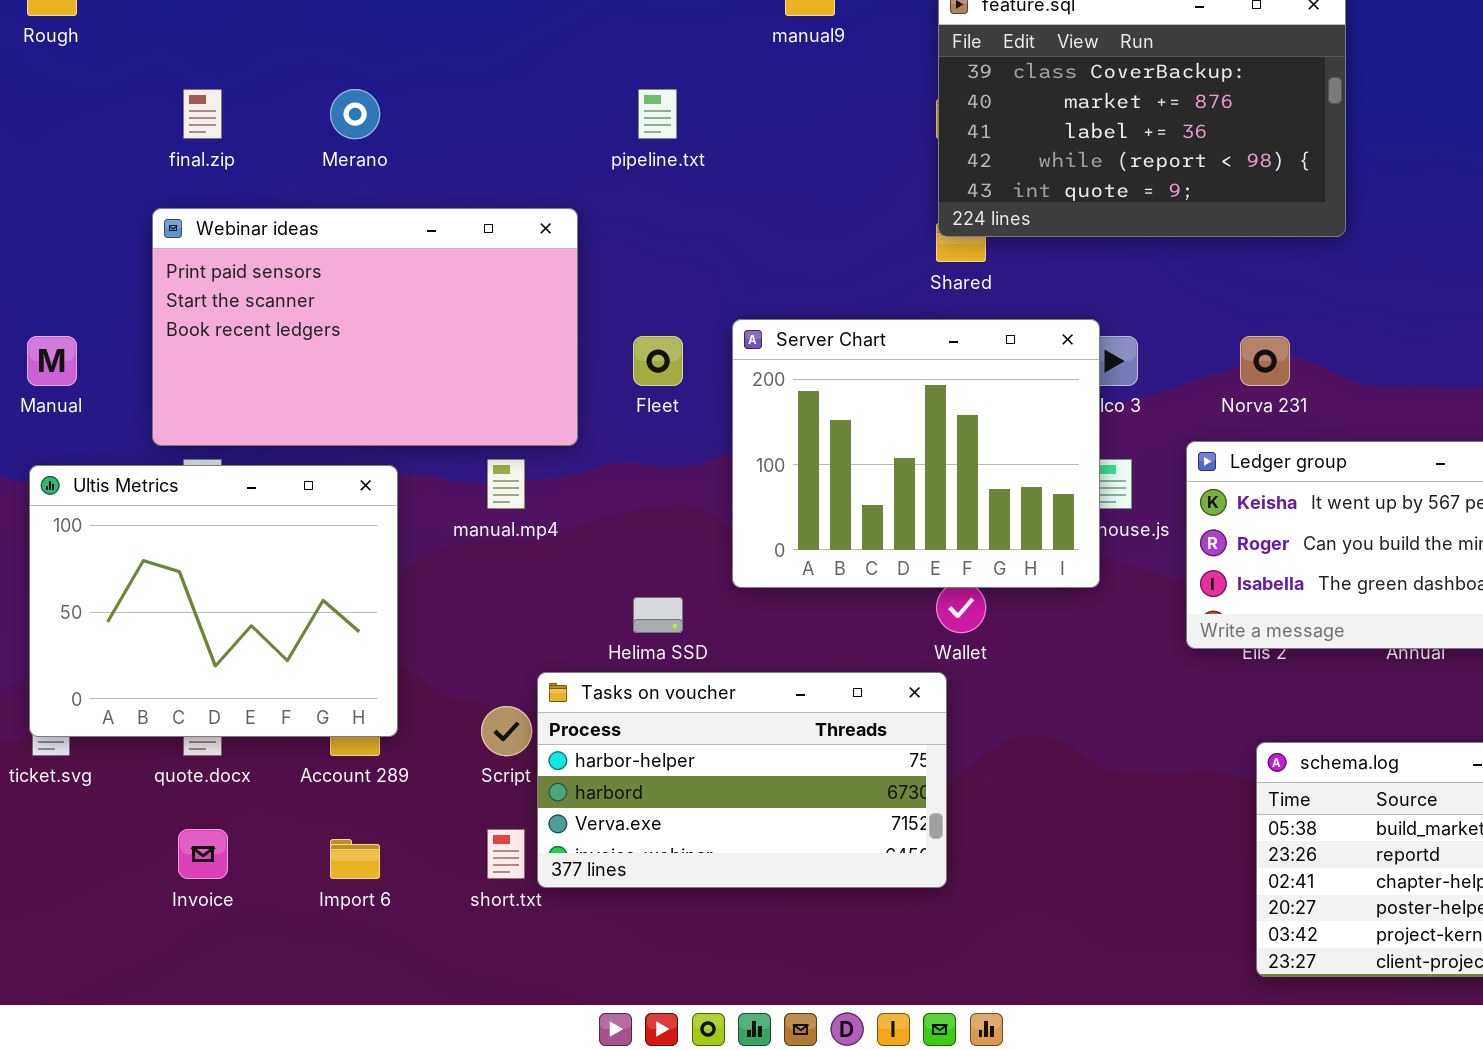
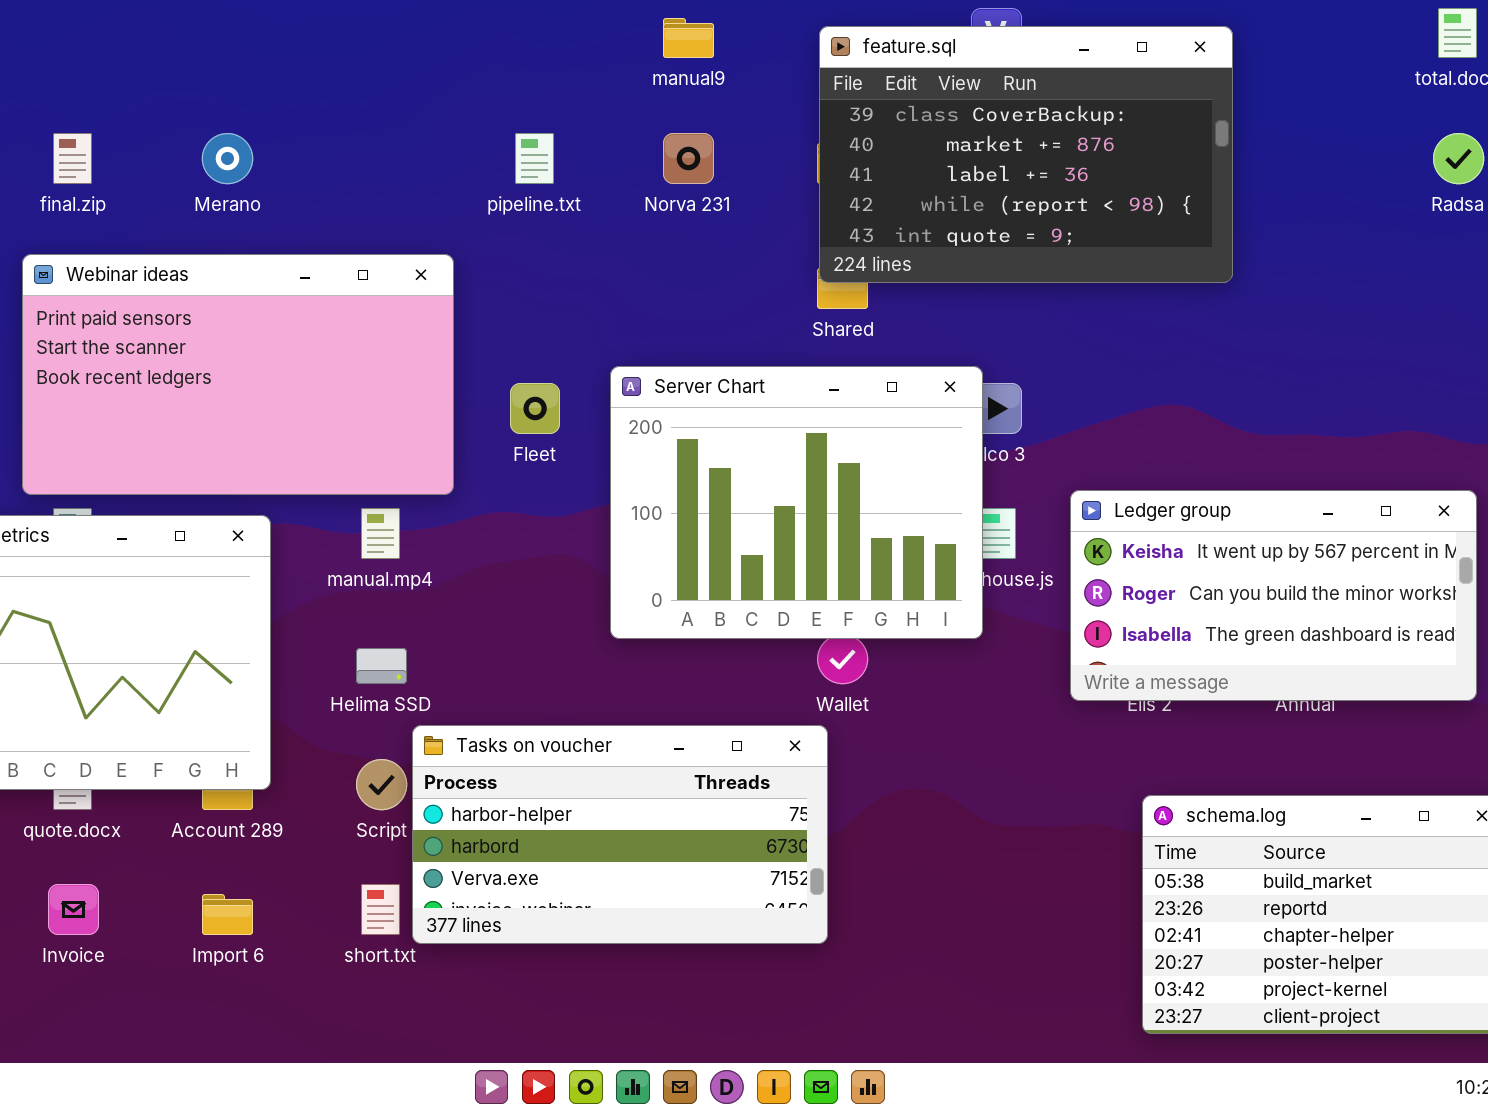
Norva 231: [1240,336,1290,386] -> [663,133,714,184], moved
Helima SSD: [633,597,683,633] -> [356,648,407,684], moved

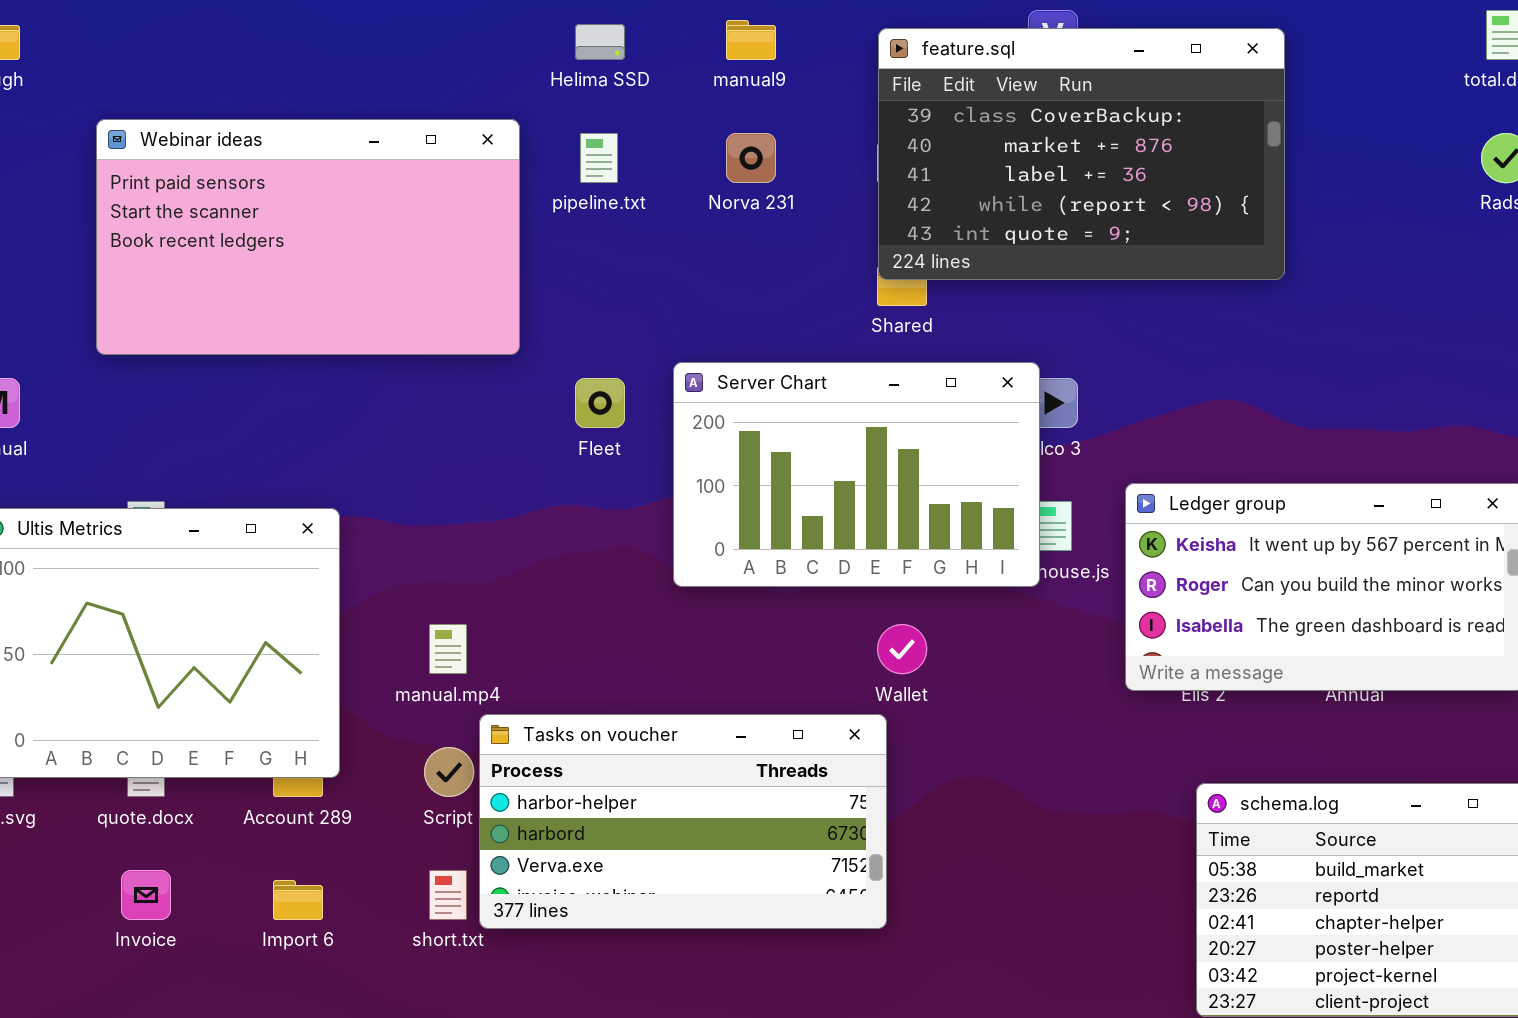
Webinar ideas: [22,254,454,495] -> [96,119,520,355], moved
Server Chart: [610,366,983,639] -> [673,362,1040,587], resized
manual.mp4: [361,508,400,559] -> [429,624,467,674], moved
Helima SSD: [356,648,407,684] -> [575,24,625,60], moved

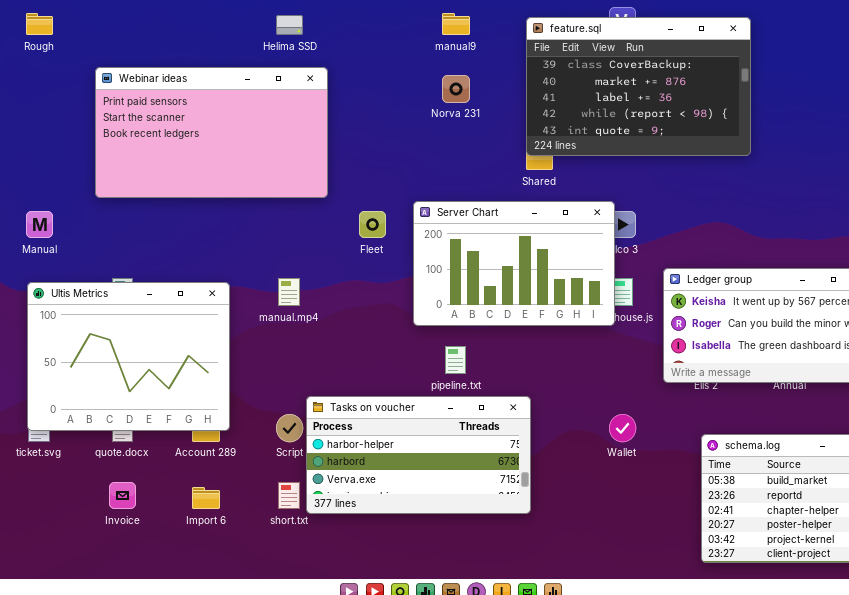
Helima SSD: [575,24,625,60] -> [276,15,303,35], moved
pipeline.txt: [580,133,618,183] -> [445,346,466,374], moved
manual.mp4: [429,624,467,674] -> [278,278,300,306], moved
Wallet: [877,624,927,674] -> [609,414,636,442], moved

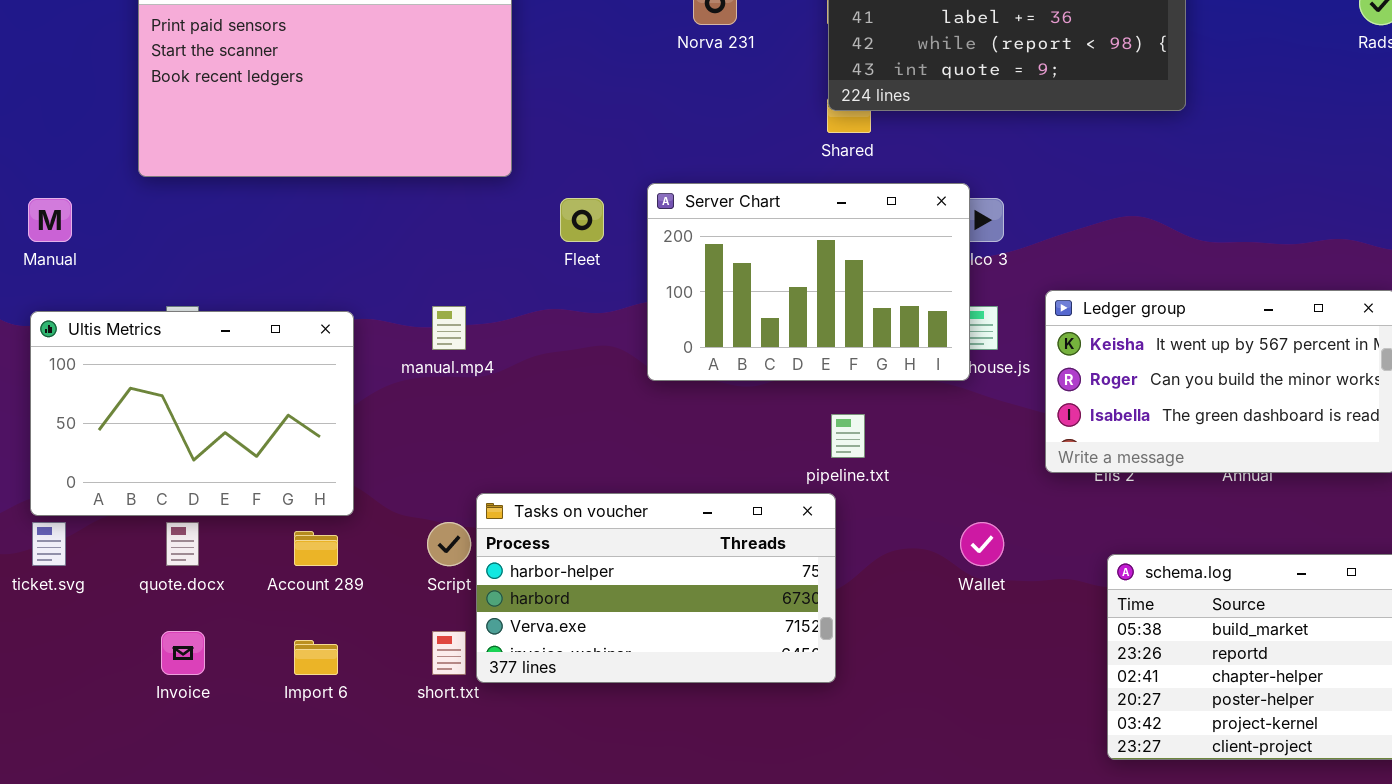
Ultis Metrics: [27,282,230,431] -> [30,311,354,516], resized
pipeline.txt: [445,346,466,374] -> [831,414,865,458], moved

